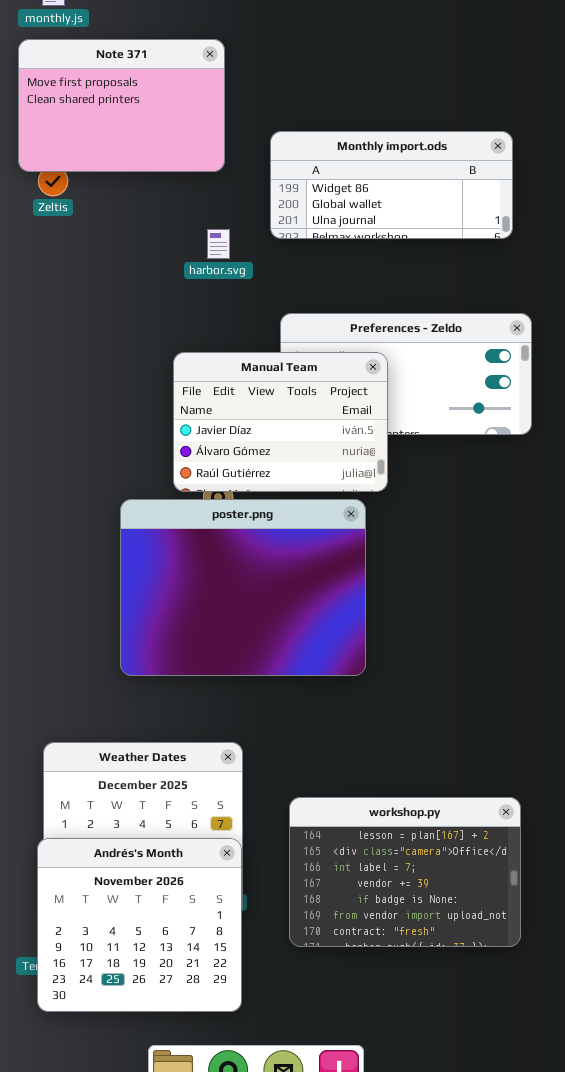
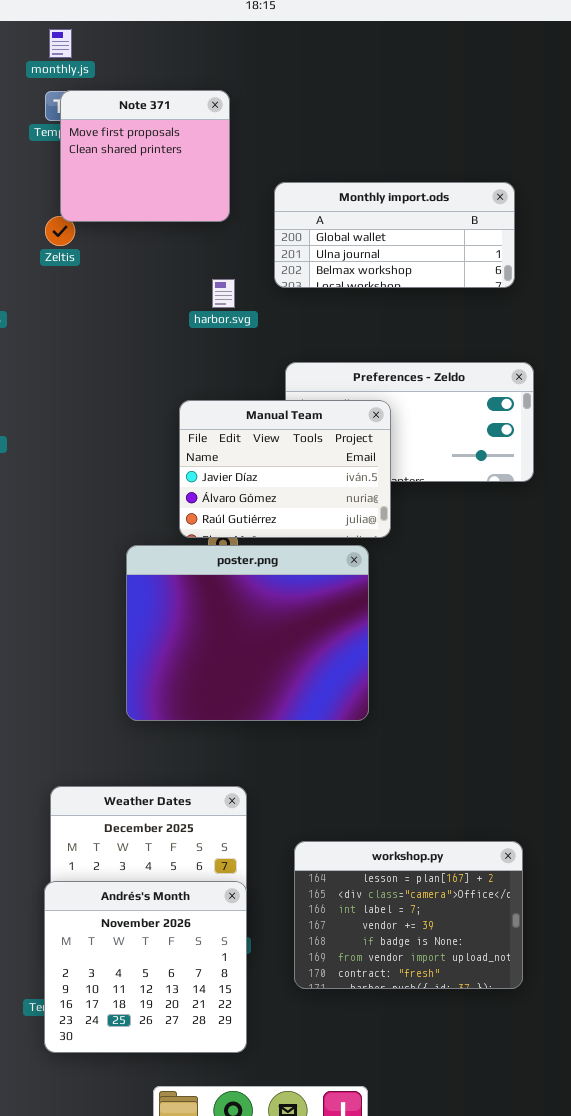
Note 371: [18,39,225,172] -> [60,90,230,222], resized
Monthly import.ods: [270,131,513,239] -> [274,182,515,288], scrolled down 1 row

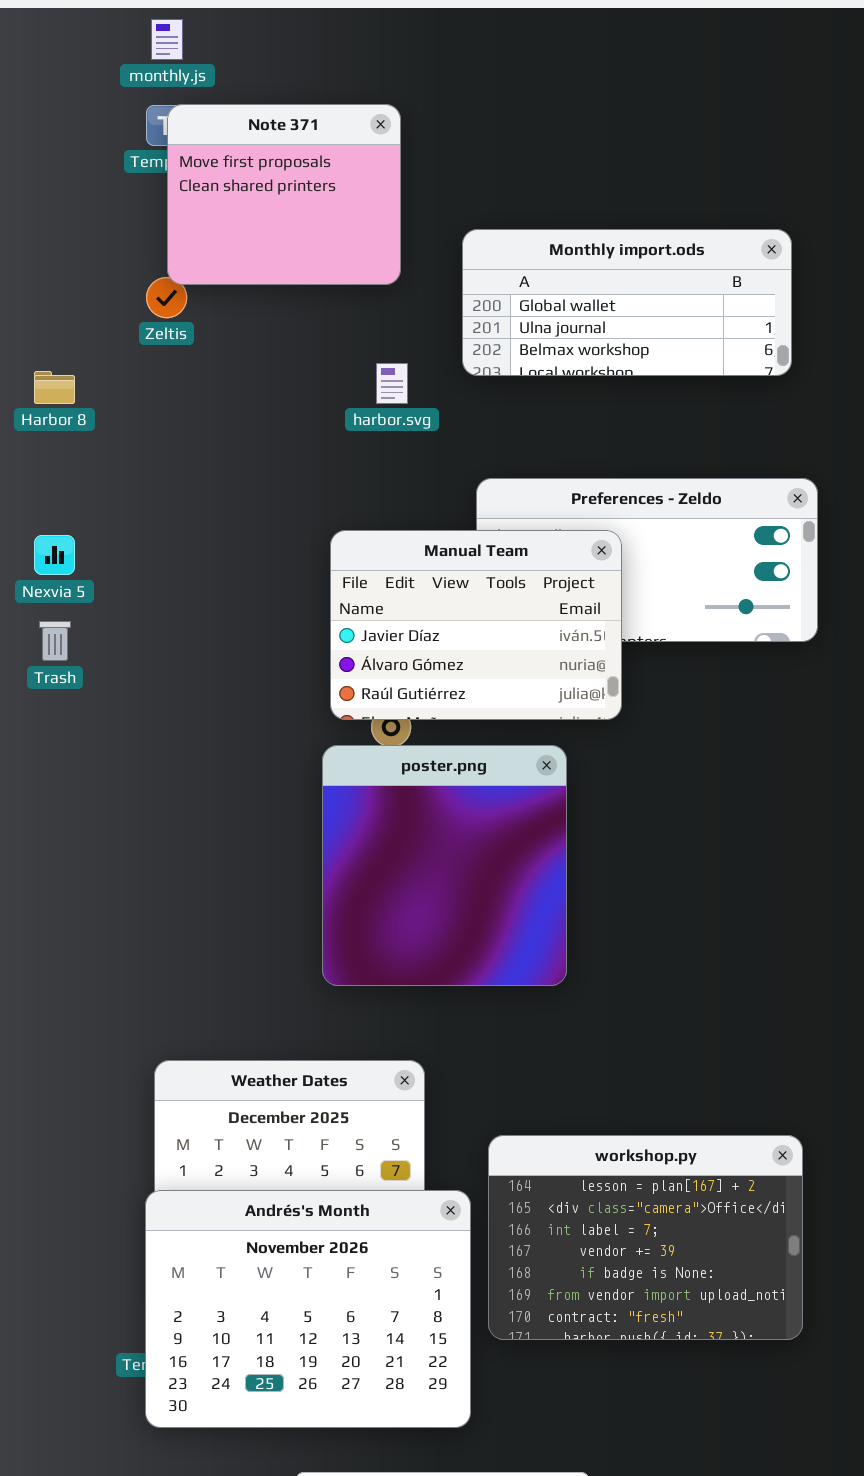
poster.png: [126,545,369,721] -> [322,745,567,986], moved, resized
Andrés's Month: [44,881,247,1053] -> [145,1190,471,1428], resized

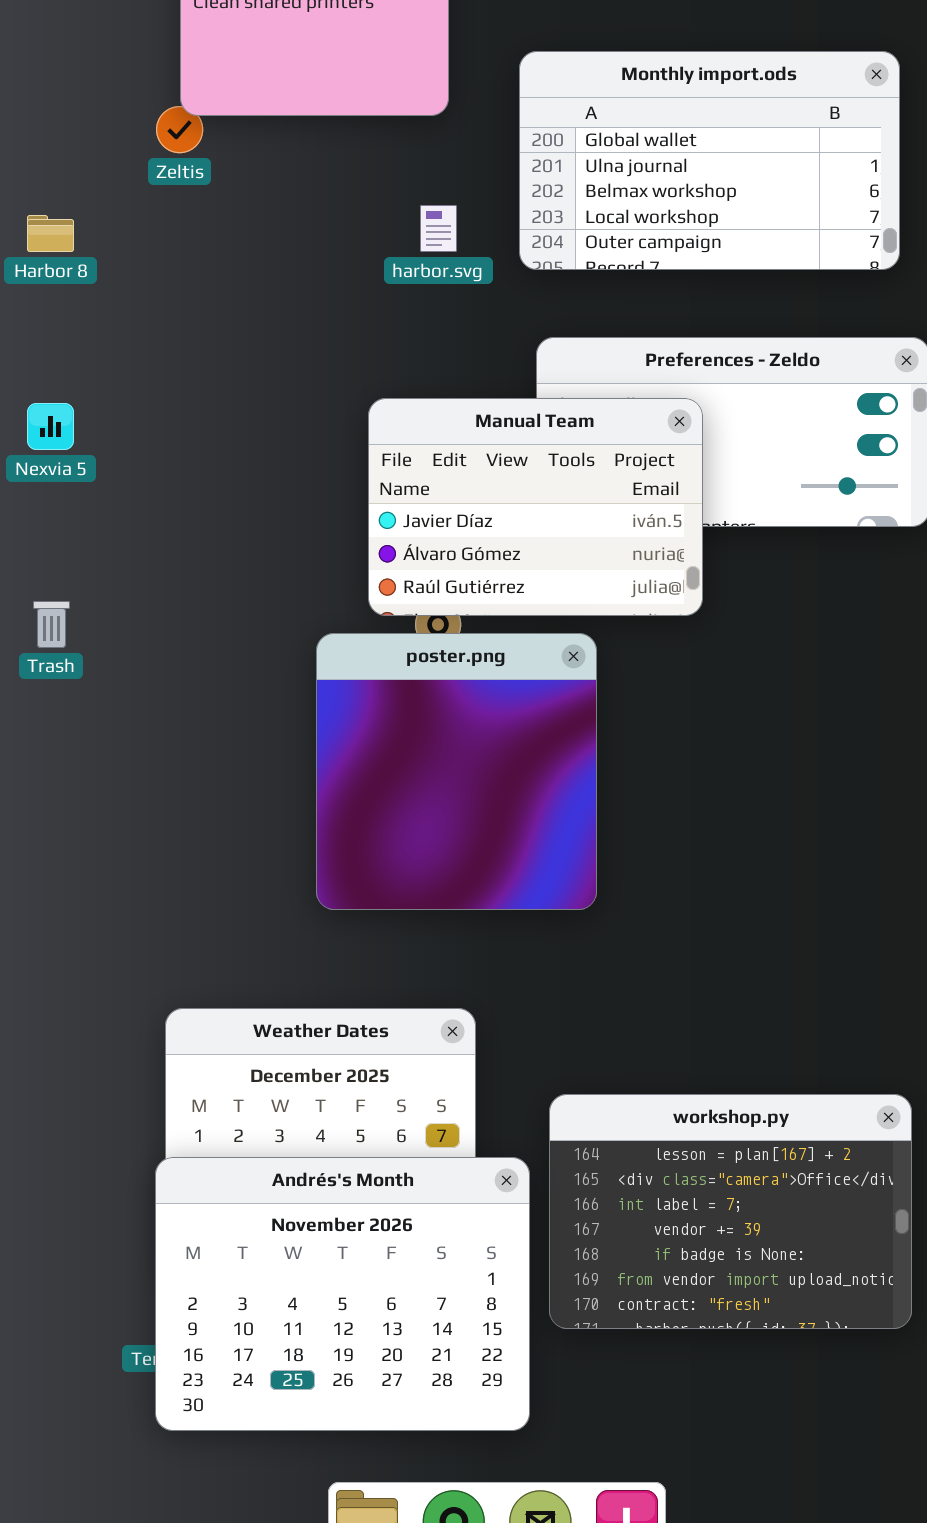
Monthly import.ods: [462,229,792,376] -> [519,51,900,270], resized
Trash: [39,621,71,661] -> [33,601,70,648], moved
poster.png: [322,745,567,986] -> [316,633,597,910], moved

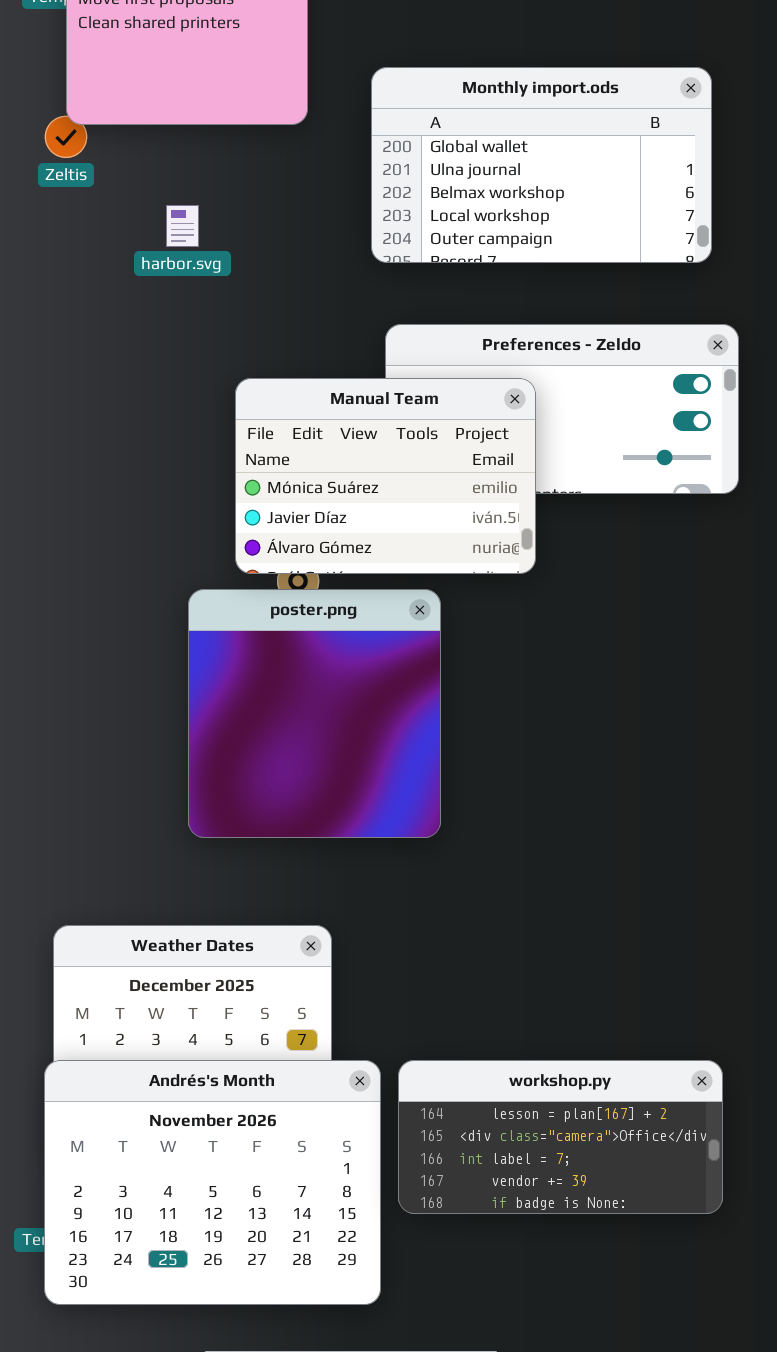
harbor.svg: [420,205,457,252] -> [166,205,199,247], moved
Manual Team: [368,398,703,616] -> [235,378,536,574], scrolled up 1 row
workshop.py: [549,1094,912,1329] -> [398,1060,723,1214], resized

